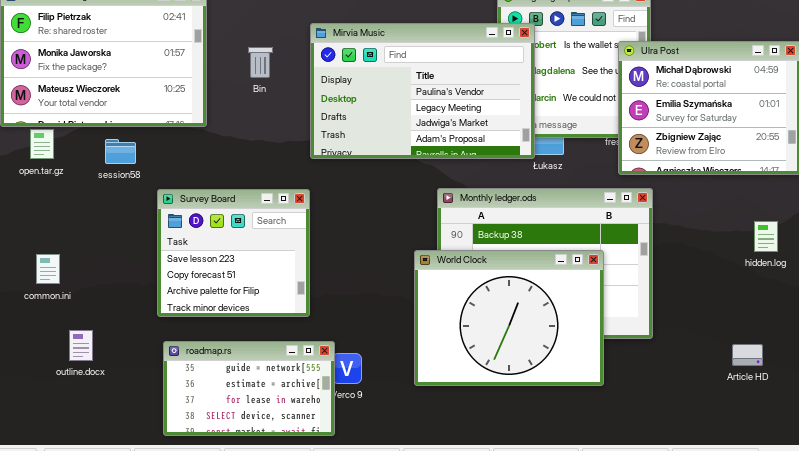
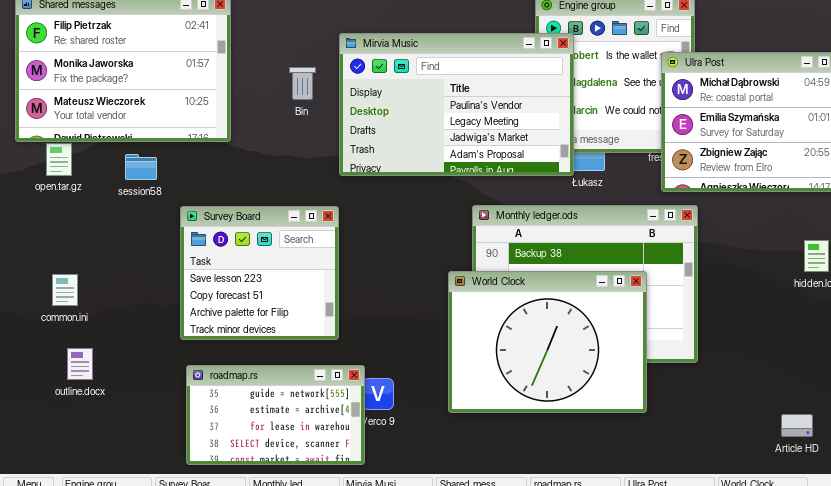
Bin: [248,47,273,78] -> [289,67,316,100], moved
outline.docx: [69,330,93,361] -> [67,348,93,380], moved
Article HD: [732,344,763,366] -> [781,414,813,437], moved

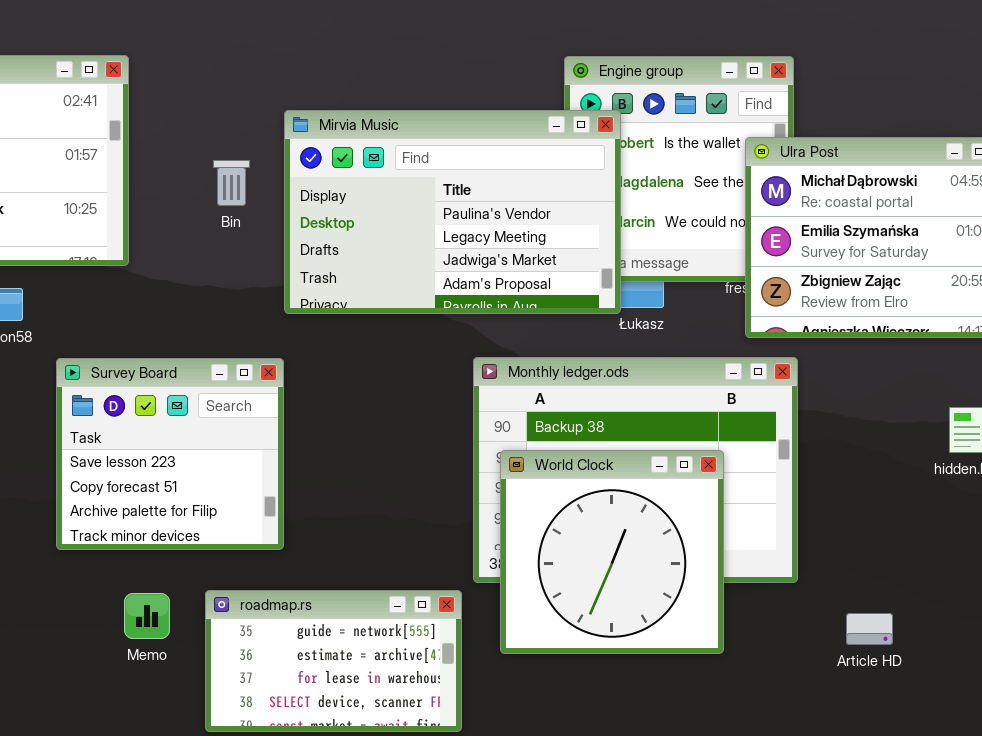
World Clock: [448,271,647,413] -> [500,450,724,654], resized
roadmap.rs: [186,365,365,465] -> [205,590,462,732], moved
Article HD: [781,414,813,437] -> [846,613,893,645], moved

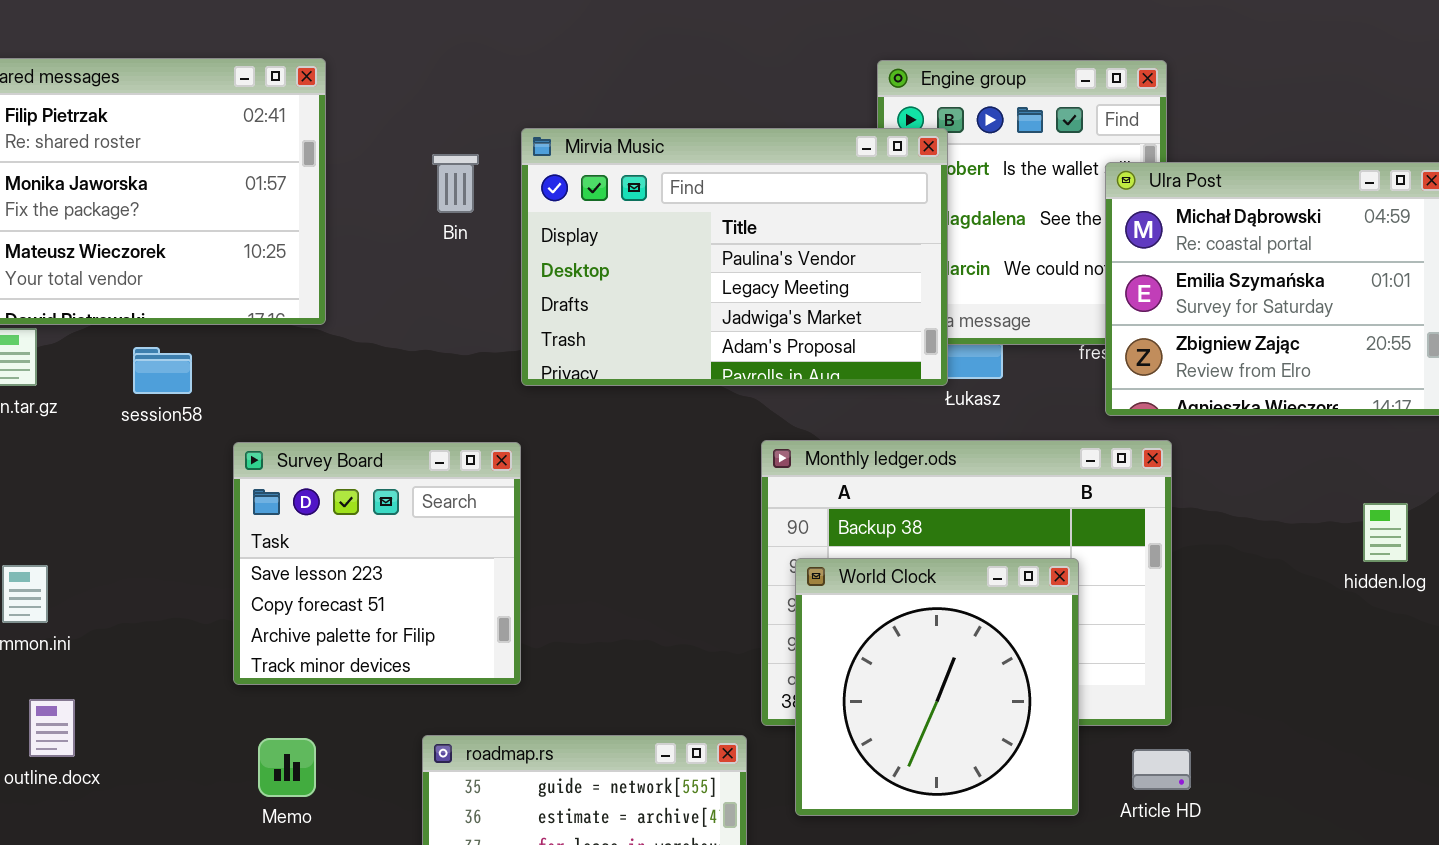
Bin: [213,160,250,206] -> [432,154,479,213], moved
Memo: [124,593,170,639] -> [258,738,316,797], moved
Article HD: [846,613,893,645] -> [1132,749,1191,790], moved

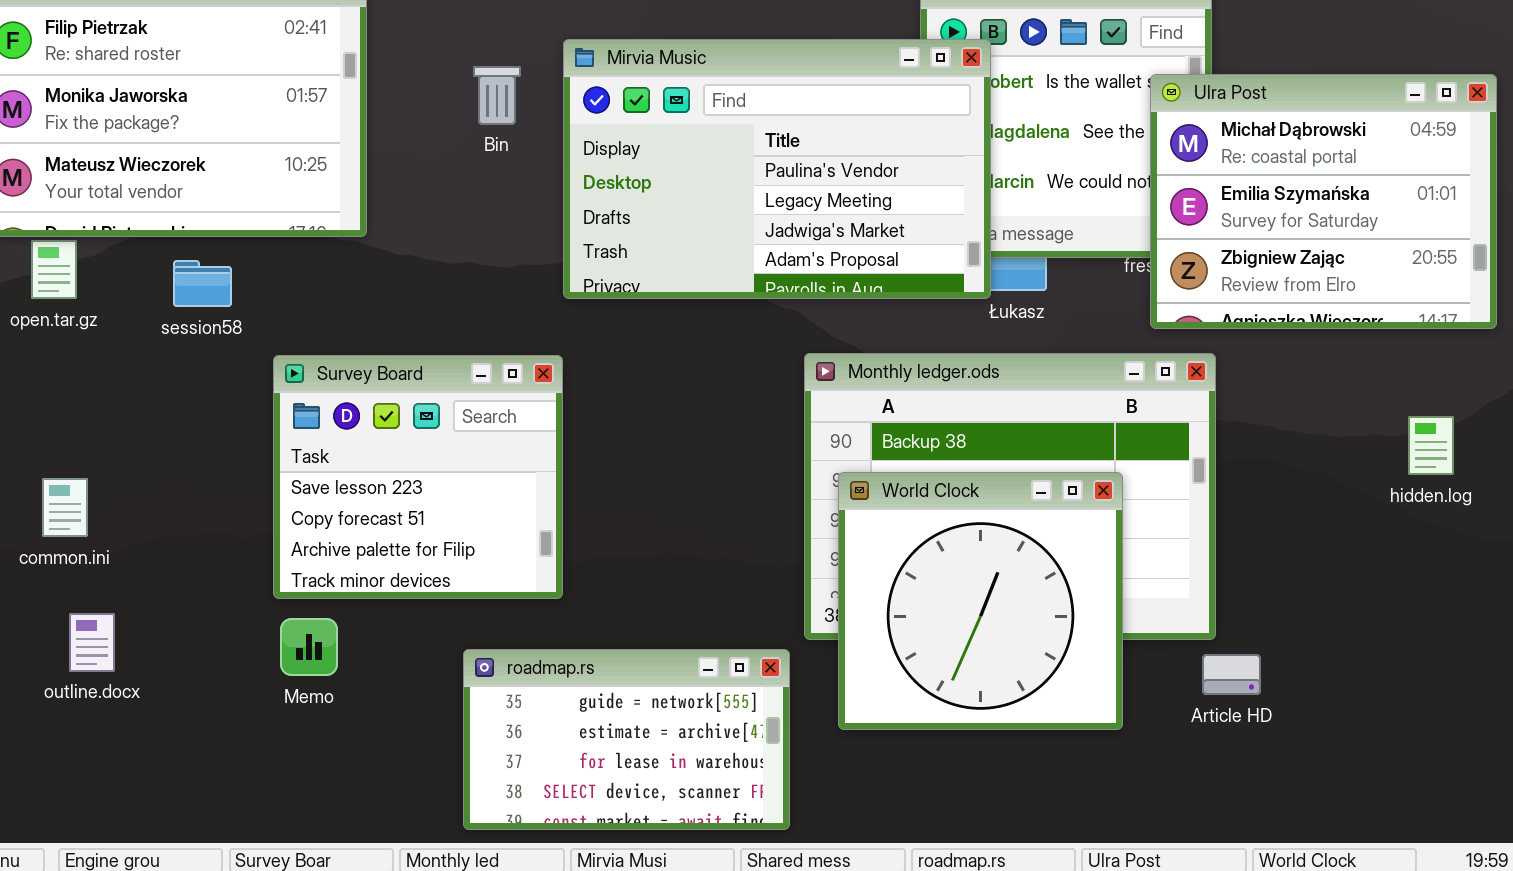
Memo: [258,738,316,797] -> [280,618,338,676], moved
Article HD: [1132,749,1191,790] -> [1202,654,1261,695], moved

